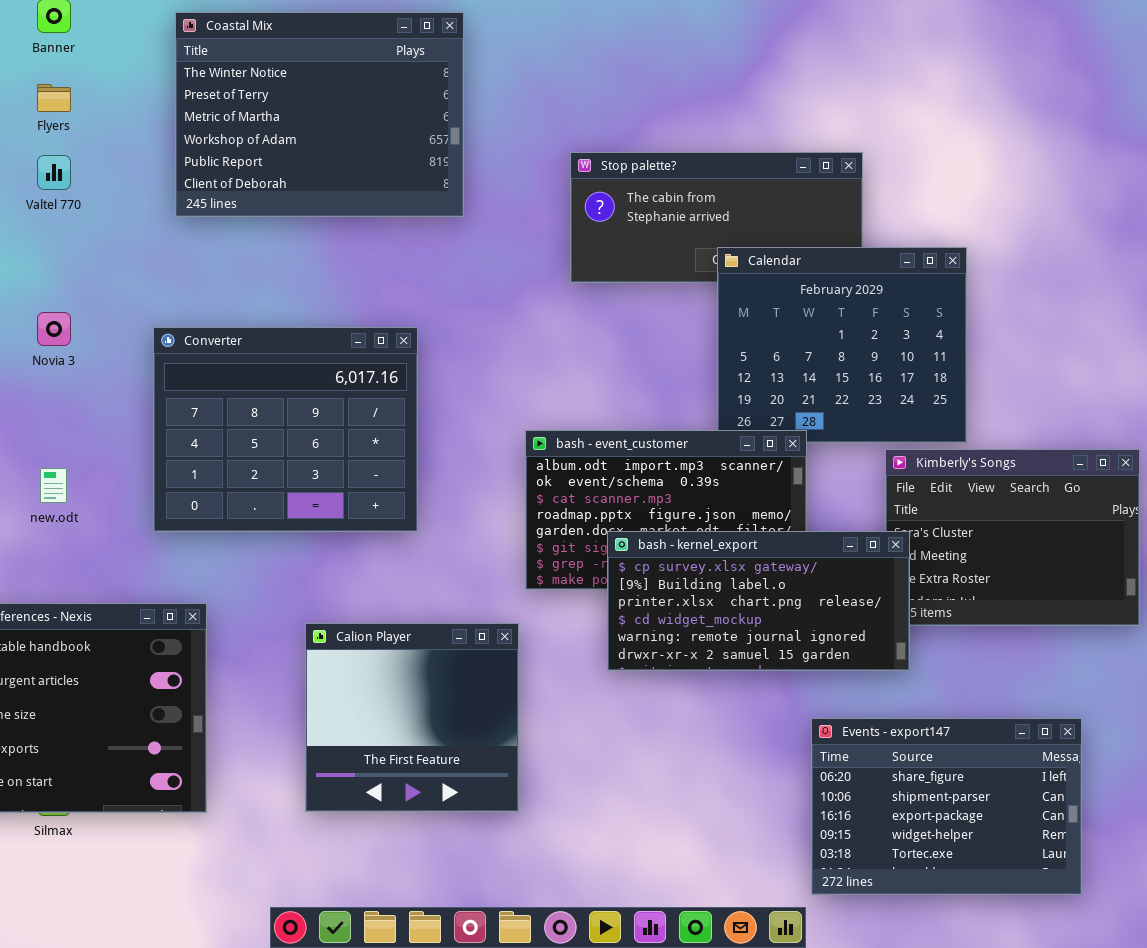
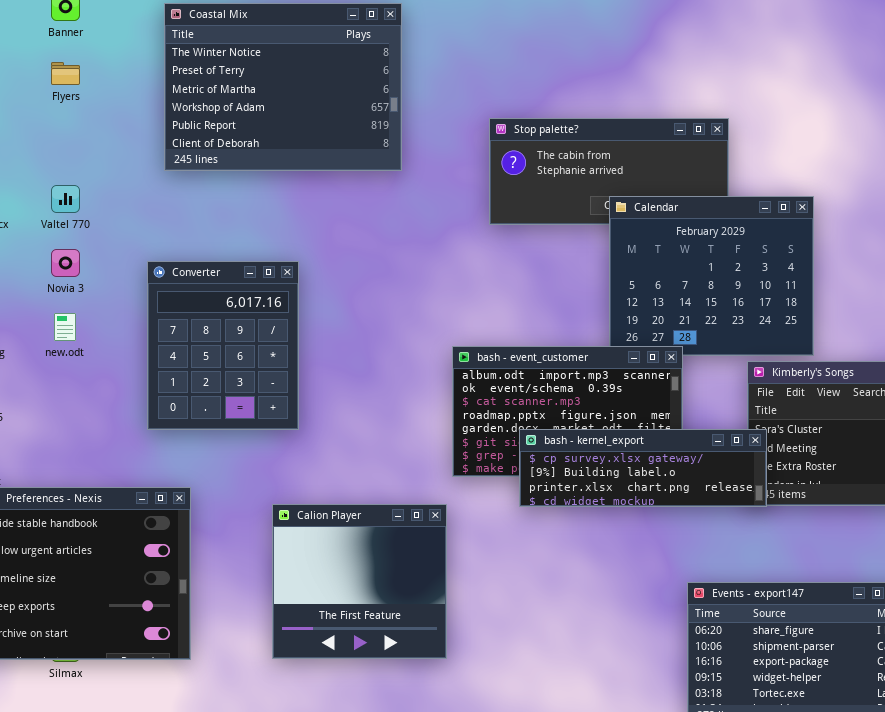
Valtel 770: [37,155,71,190] -> [51,185,80,213], moved
Converter: [153,327,418,532] -> [147,261,299,430], resized
new.odt: [40,468,67,503] -> [54,313,76,341], moved
bash - kernel_export: [607,531,910,671] -> [519,429,767,507], resized

